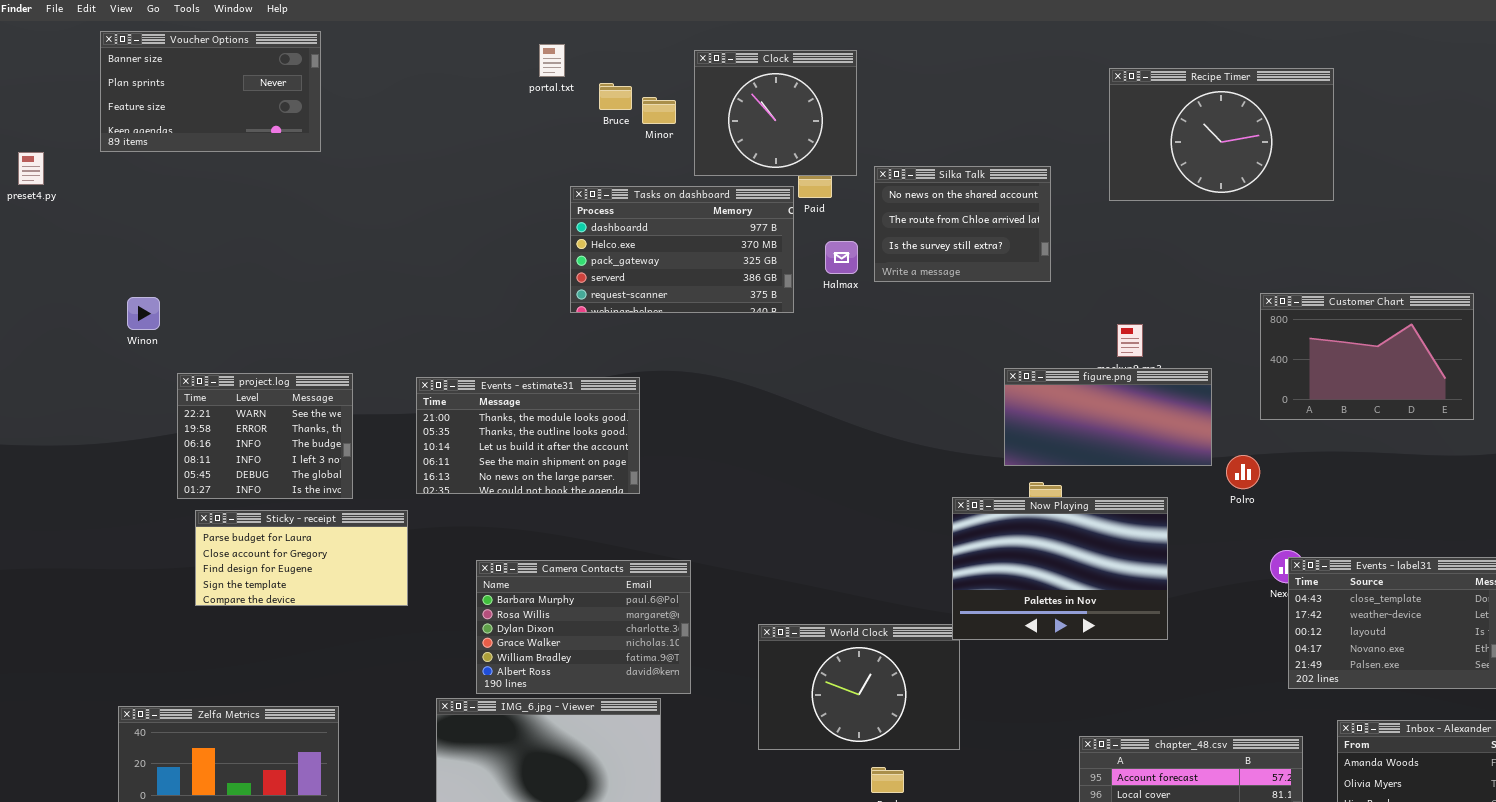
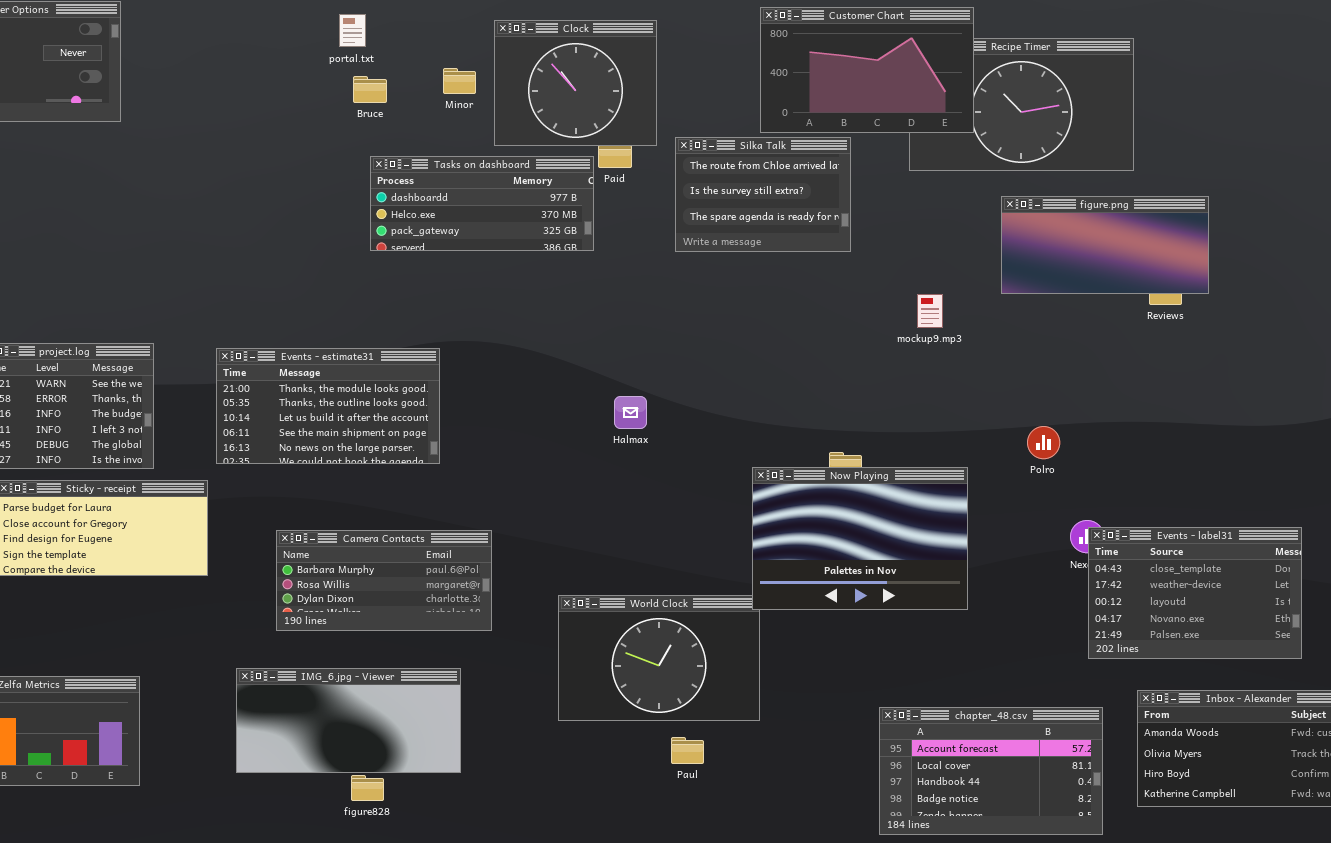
Bruce: [599,83,632,110] -> [353,76,387,103], moved
Silka Talk: [874,166,1051,282] -> [675,137,851,252], scrolled down 1 row
Tasks on dashboard: [570,186,794,313] -> [370,156,594,251], resized
Halmax: [825,241,858,274] -> [614,396,647,429], moved
Customer Chart: [1260,293,1474,420] -> [760,7,974,133], moved
figure.png: [1004,368,1212,466] -> [1001,196,1209,294], moved
Camera Contacts: [476,560,691,694] -> [276,530,492,631], resized

